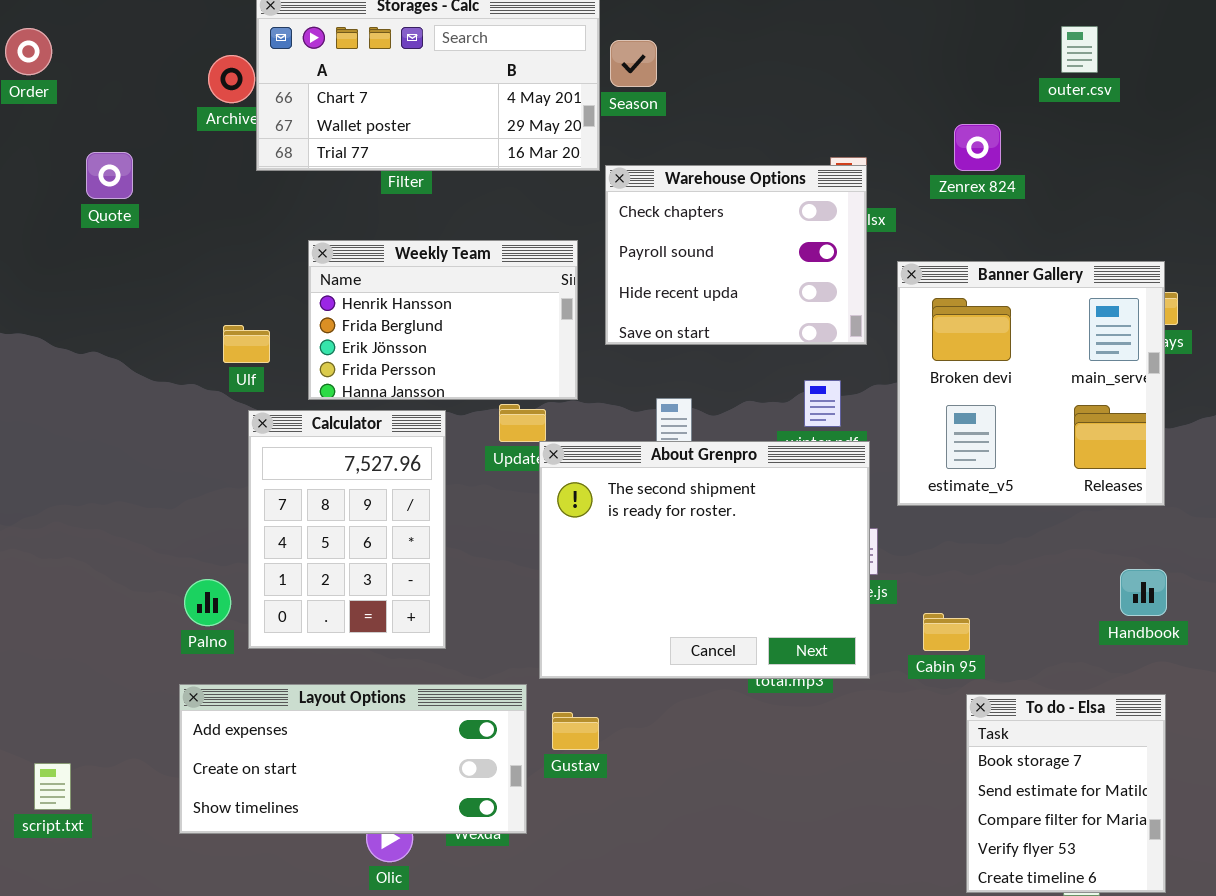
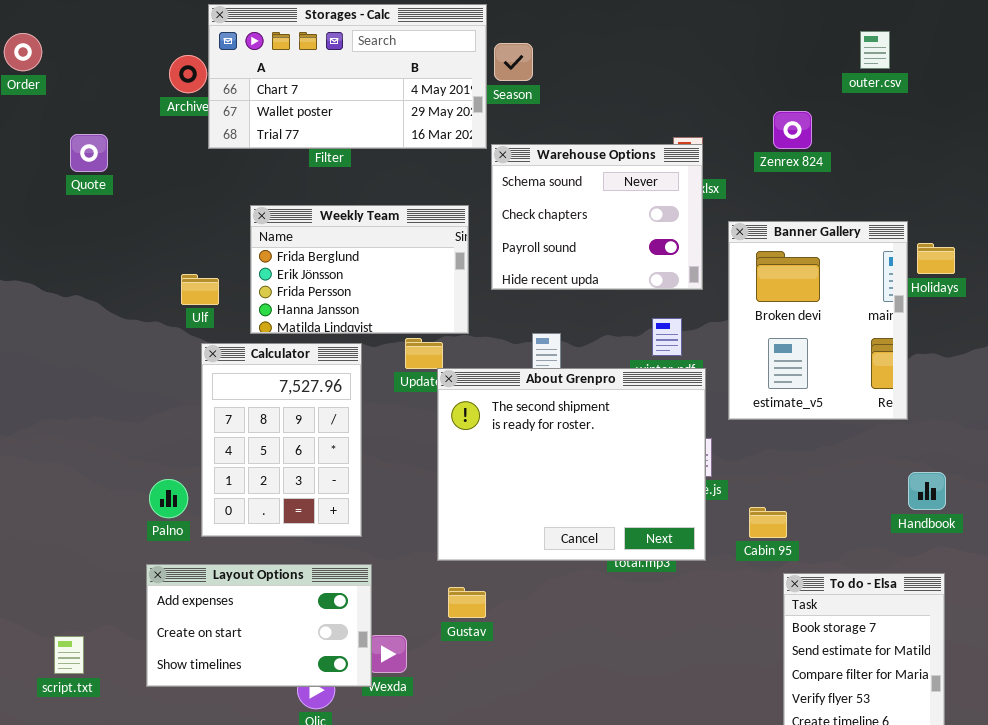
Warehouse Options: [605,165,867,345] -> [491,144,703,290], scrolled up 1 row
Weekly Team: [308,240,578,400] -> [250,205,469,334], scrolled down 1 row
Banner Gallery: [897,261,1165,506] -> [728,221,908,420], resized
Layout Options: [179,684,527,834] -> [146,564,372,687], resized
script.txt: [34,763,71,810] -> [54,636,84,674], moved

